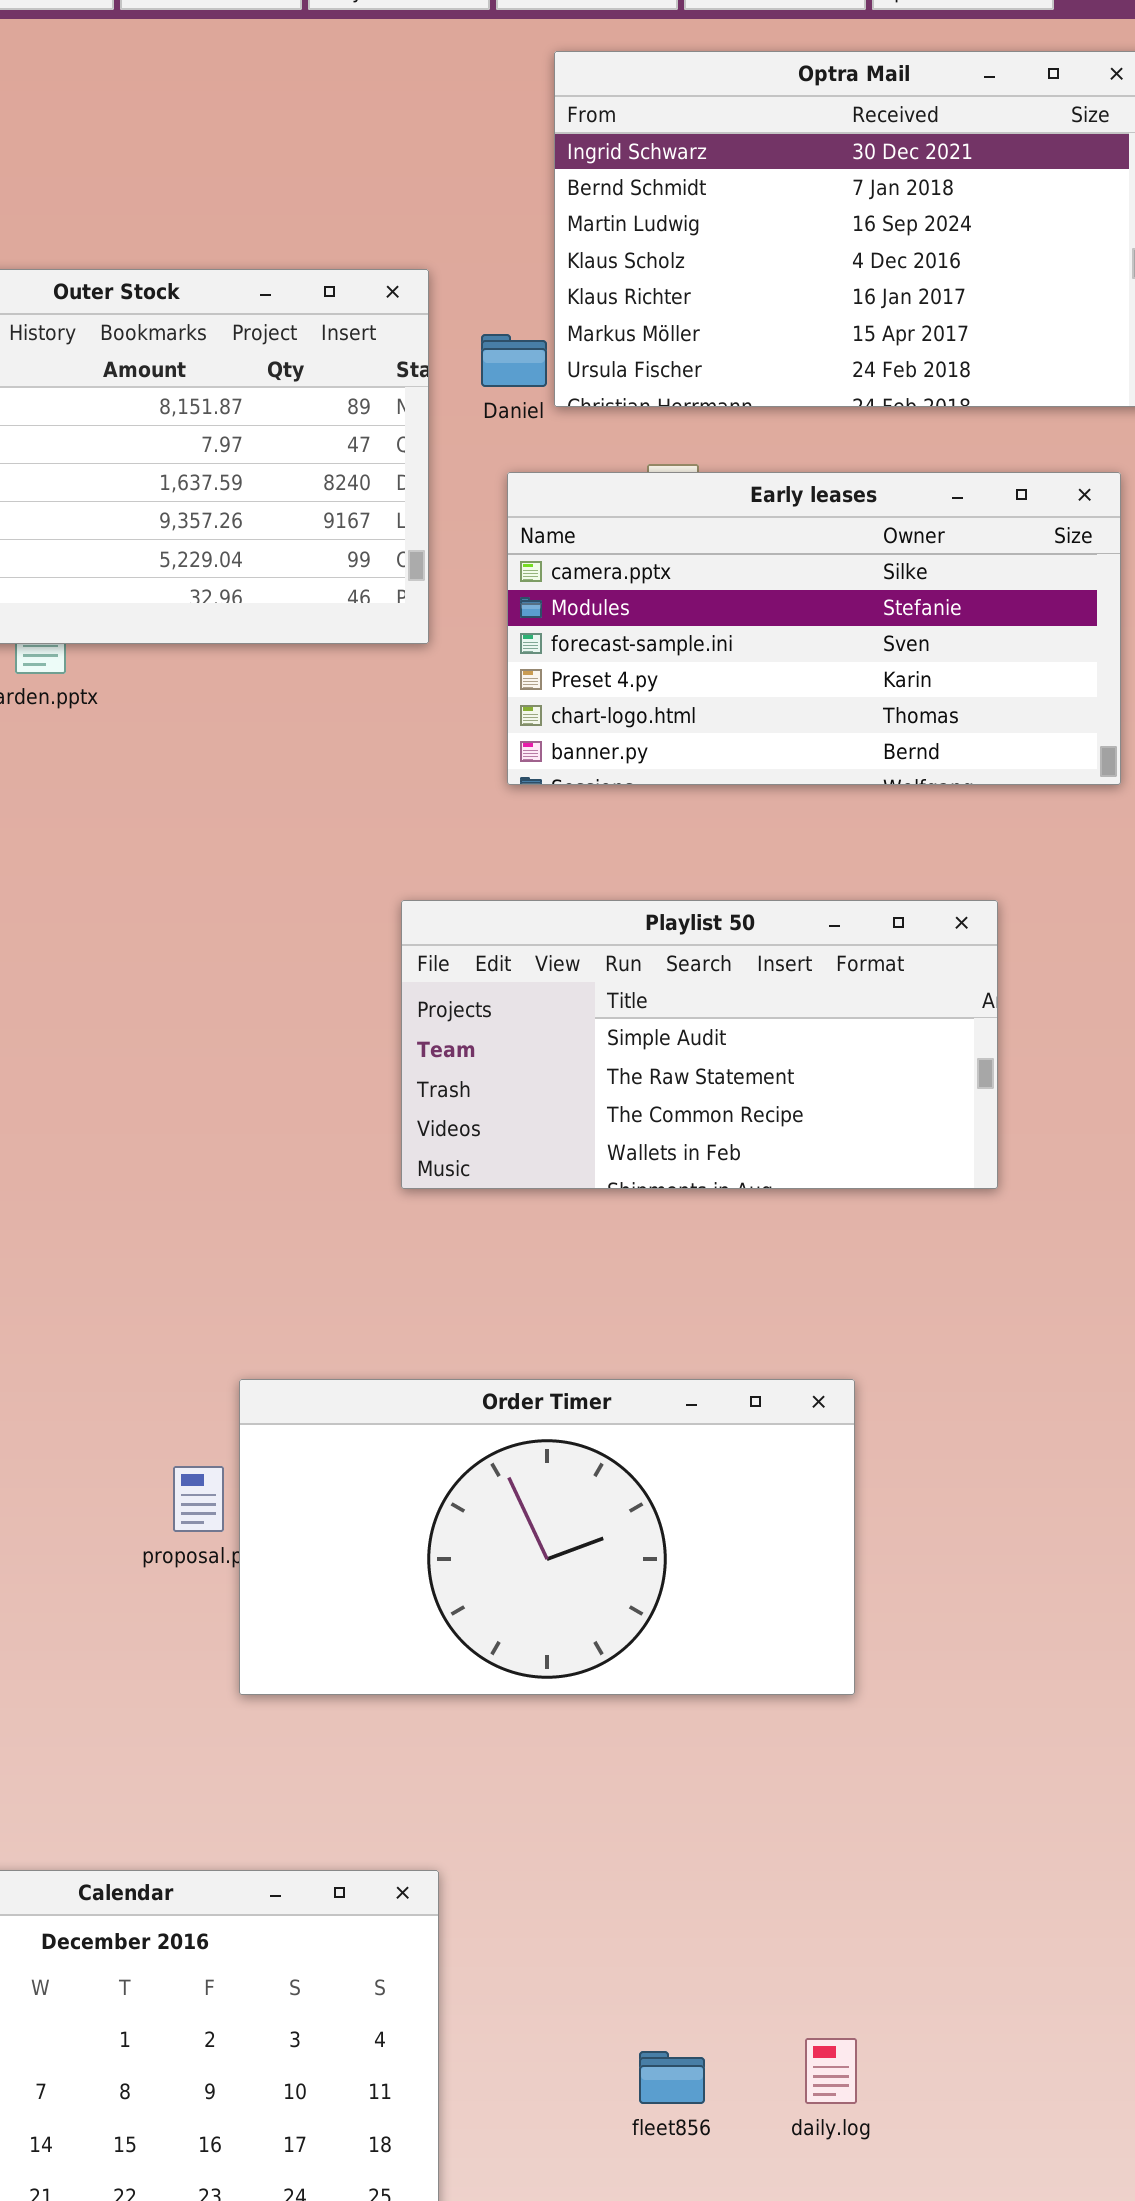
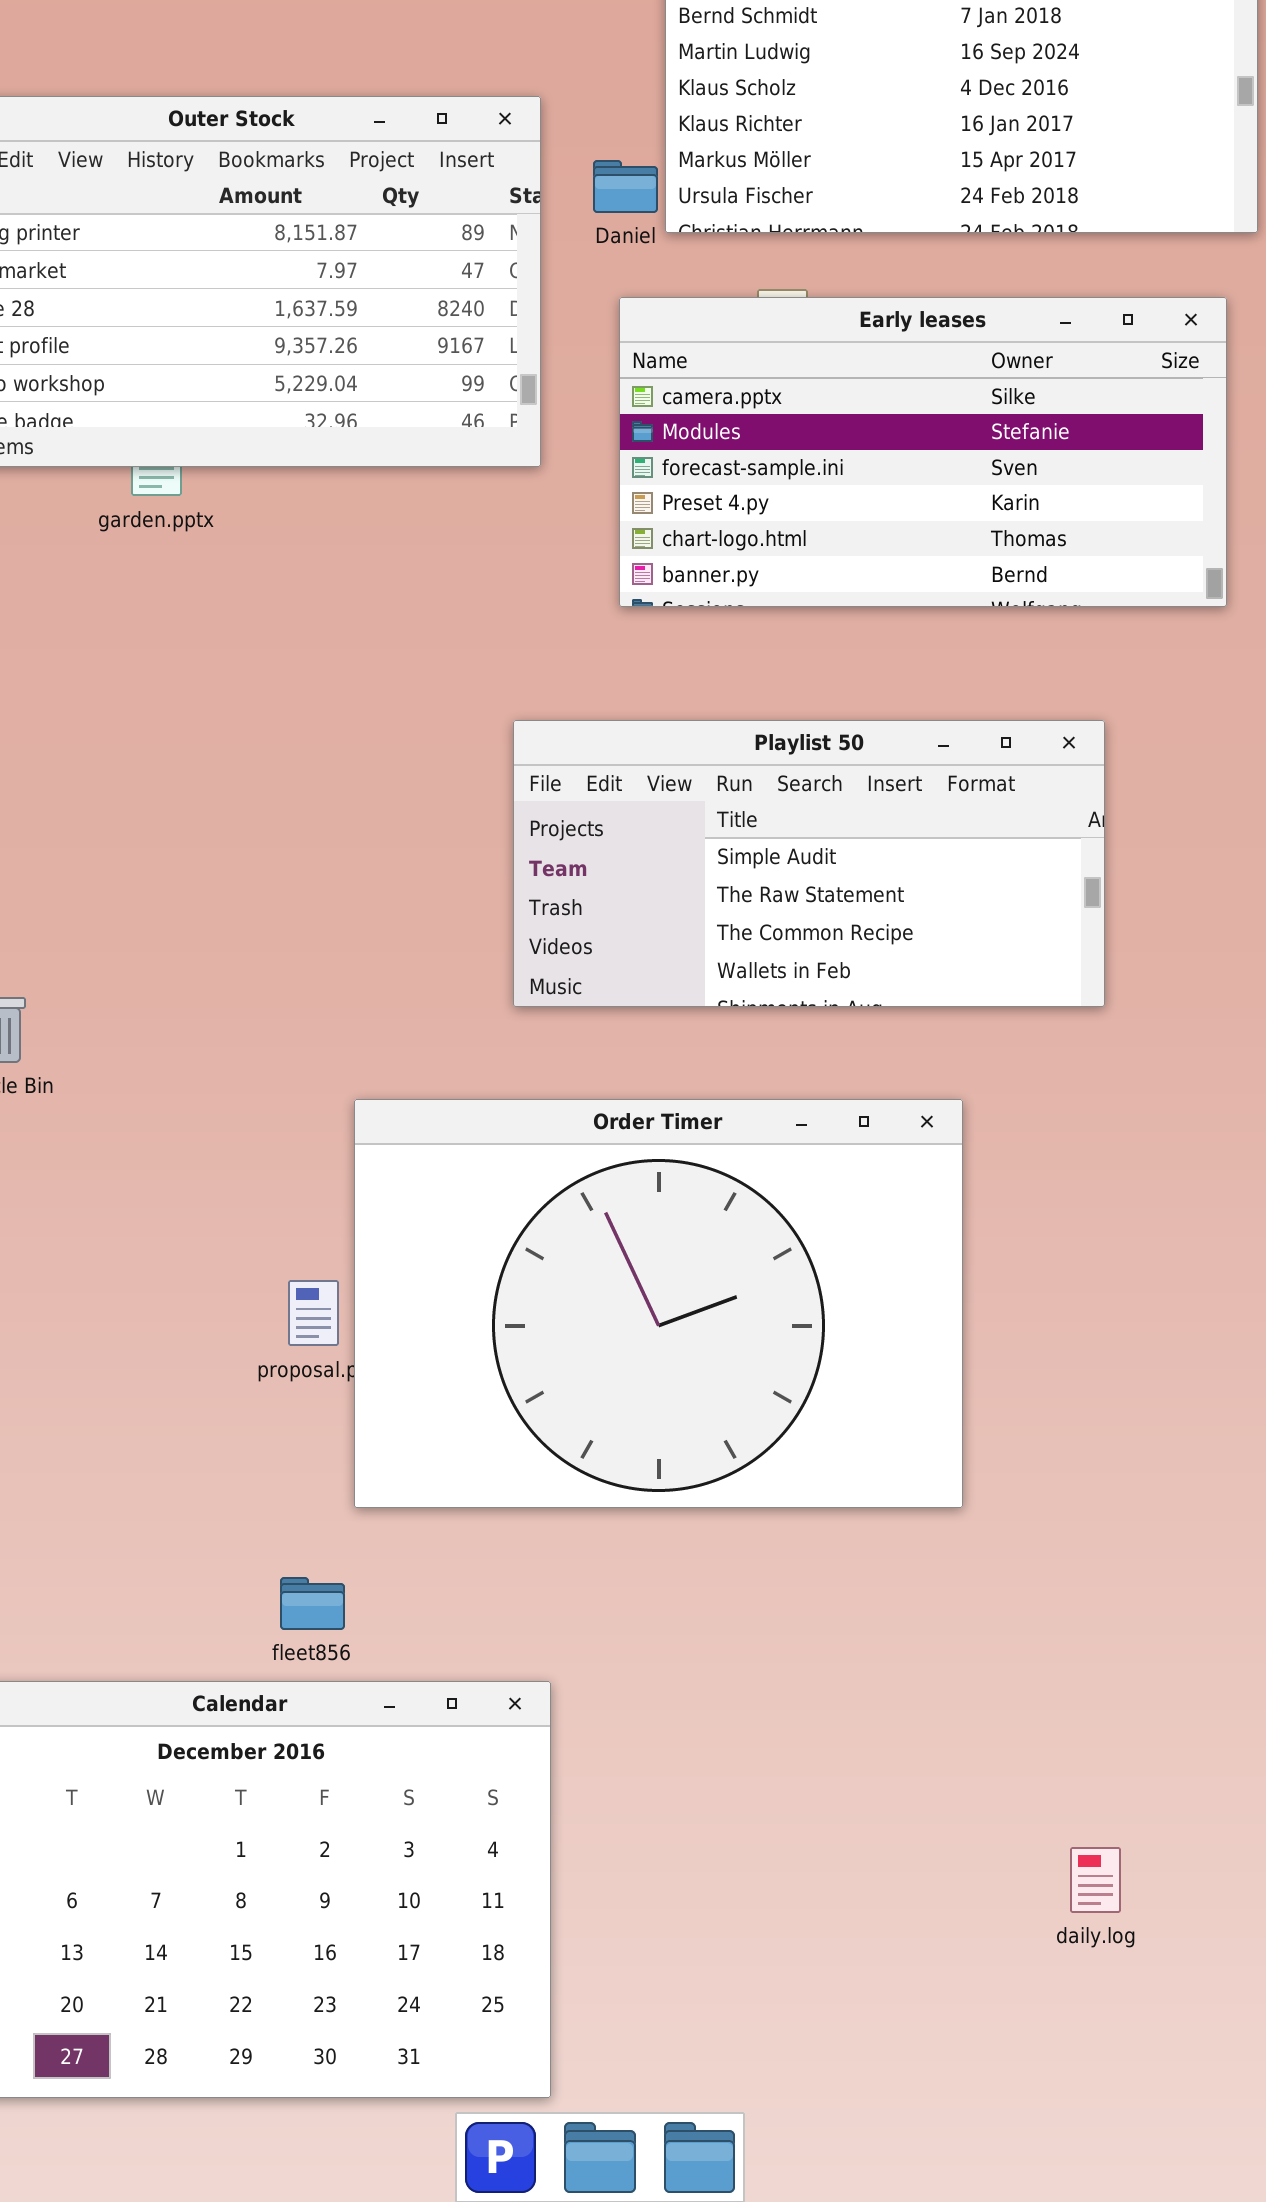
Order Timer: [239,1379,855,1695] -> [354,1099,963,1508], resized
daily.log: [805,2038,857,2104] -> [1070,1847,1121,1913], moved
fleet856: [639,2051,705,2104] -> [280,1577,345,1630], moved

